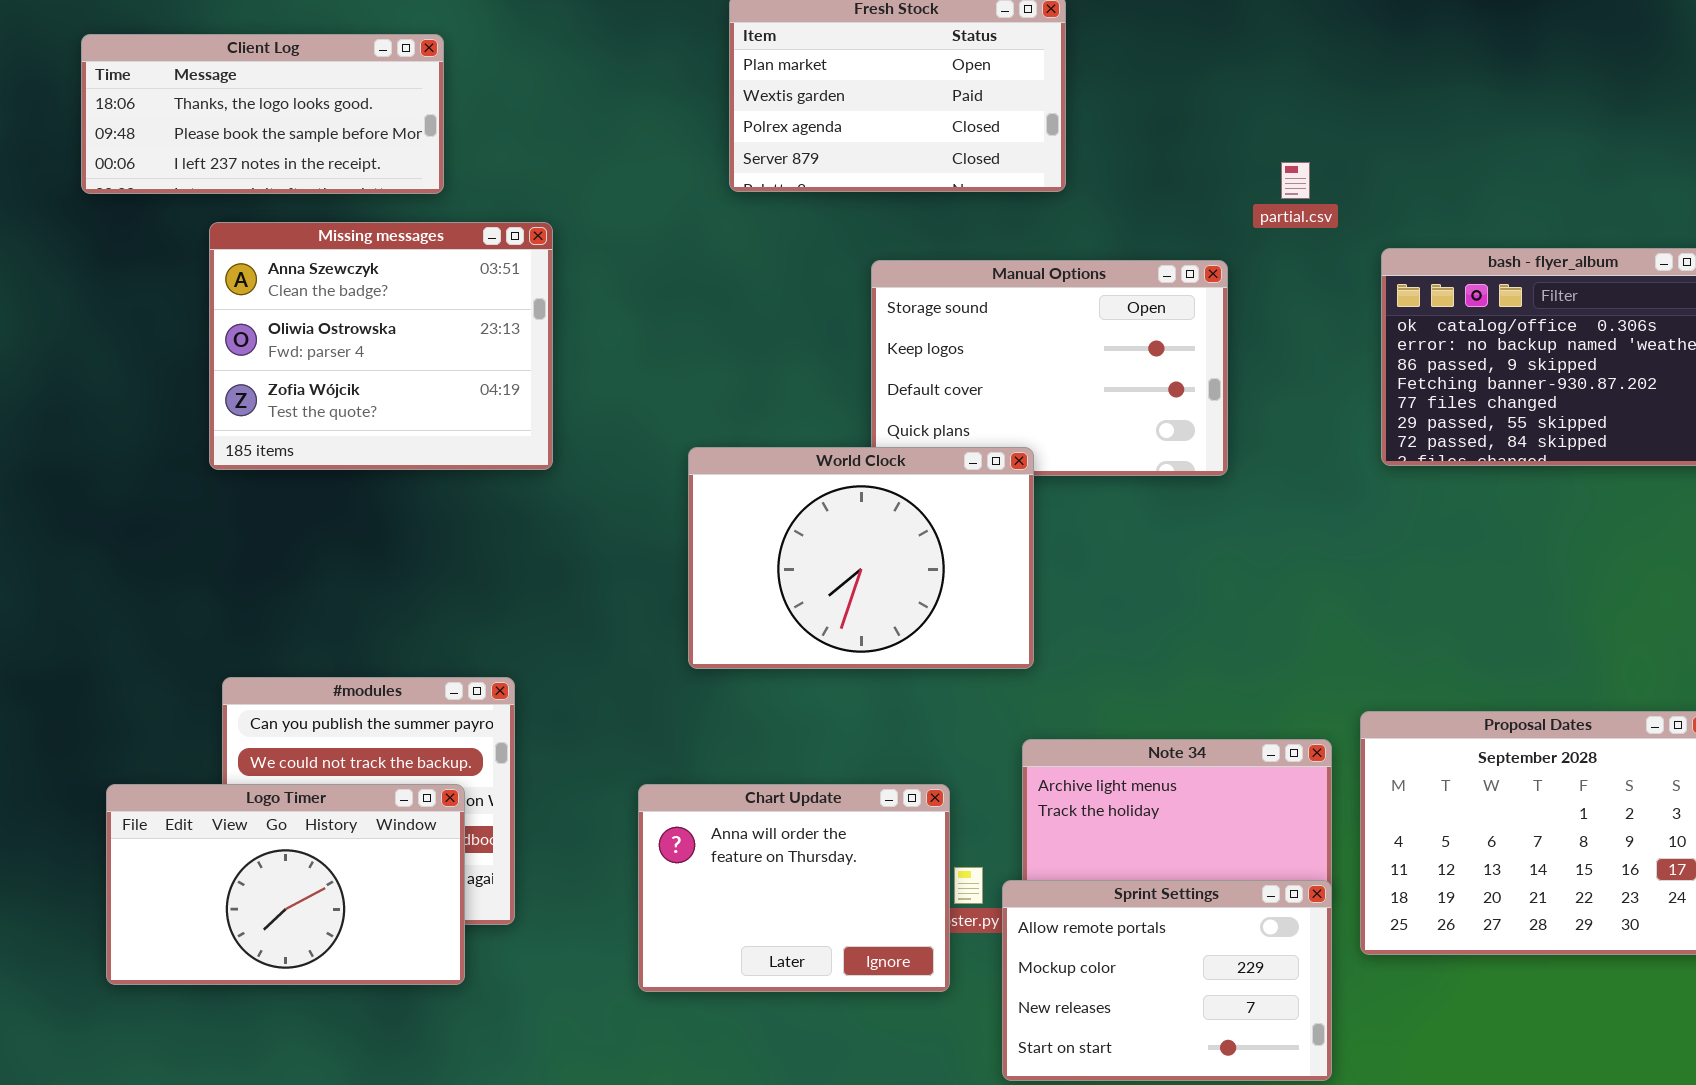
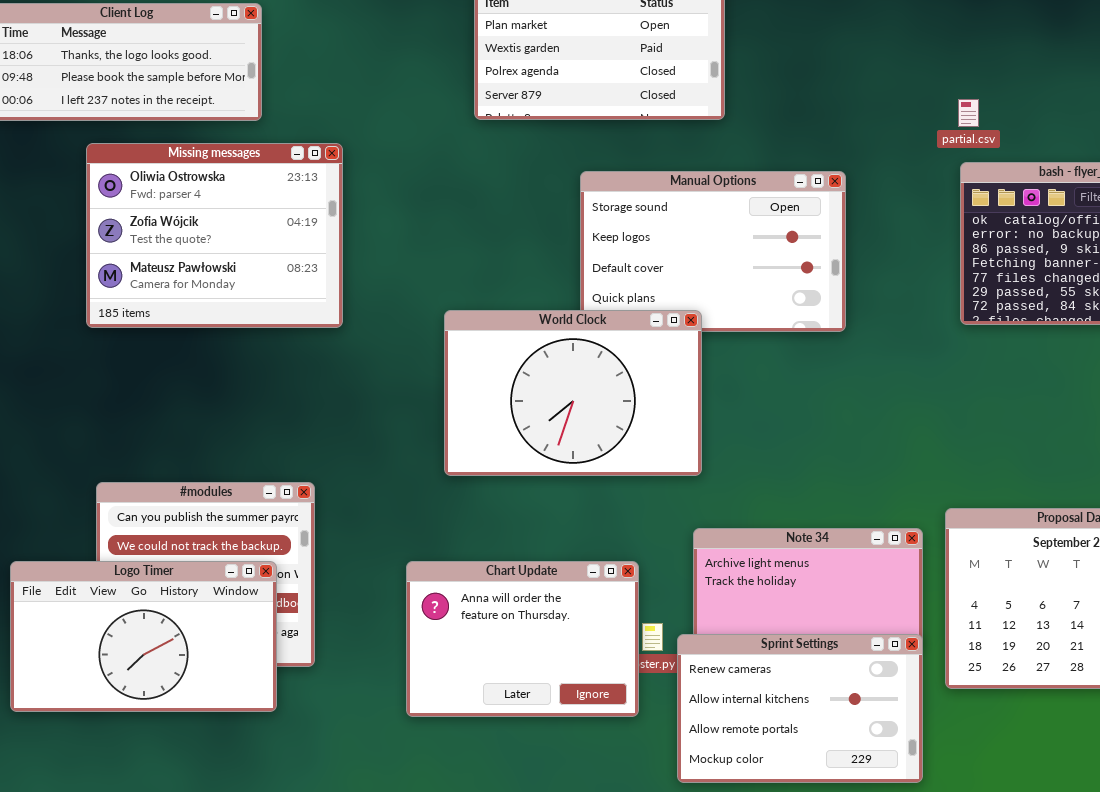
partial.csv: [1281,162,1310,199] -> [958,99,979,127], moved
Missing messages: [209,222,553,470] -> [86,143,343,328], scrolled down 1 row
Sprint Settings: [1002,880,1332,1081] -> [677,634,923,783], scrolled up 2 rows

